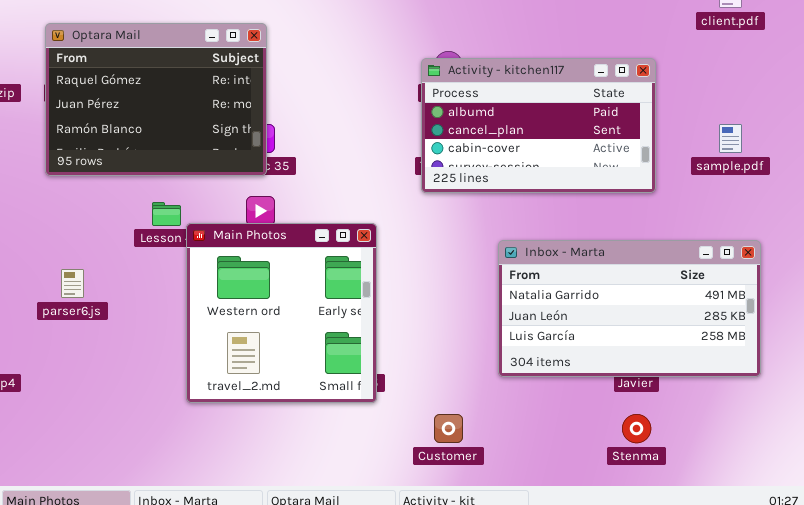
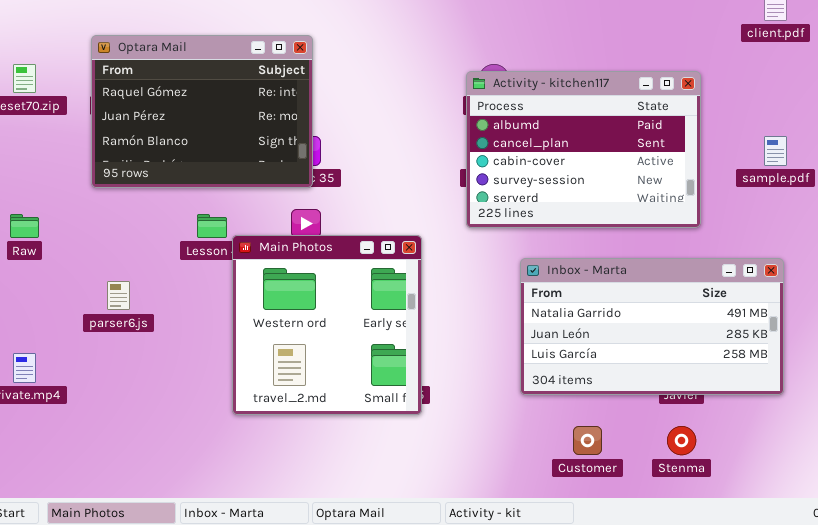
Activity - kitchen117: [421,58,656,193] -> [466,71,701,228], resized
Inbox - Marta: [498,240,761,377] -> [520,258,784,395], moved
Customer: [434,414,463,443] -> [573,426,602,455], moved

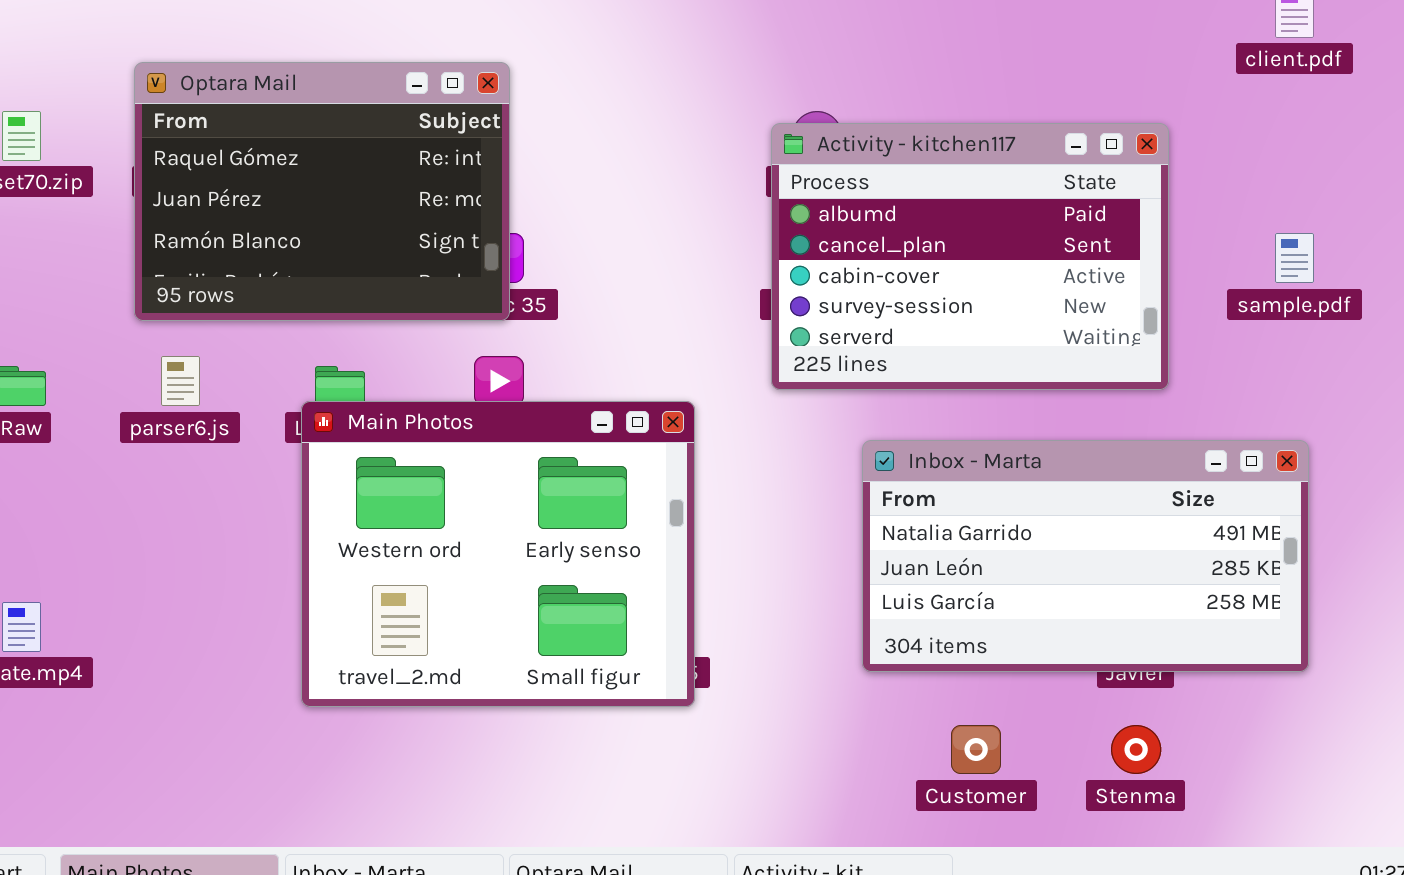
Main Photos: [232,235,422,415] -> [301,401,695,707], resized
parser6.js: [107,281,130,310] -> [161,356,200,406], moved

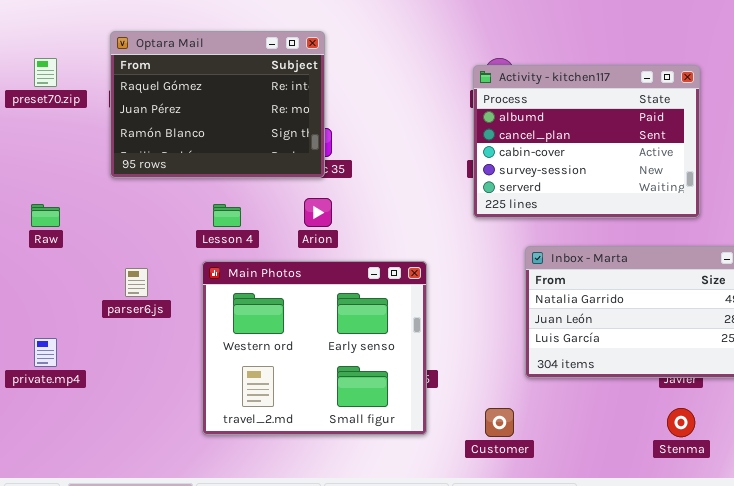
parser6.js: [161,356,200,406] -> [125,268,148,297], moved
Main Photos: [301,401,695,707] -> [202,261,427,435], moved
Customer: [951,725,1001,774] -> [485,408,514,437], moved

